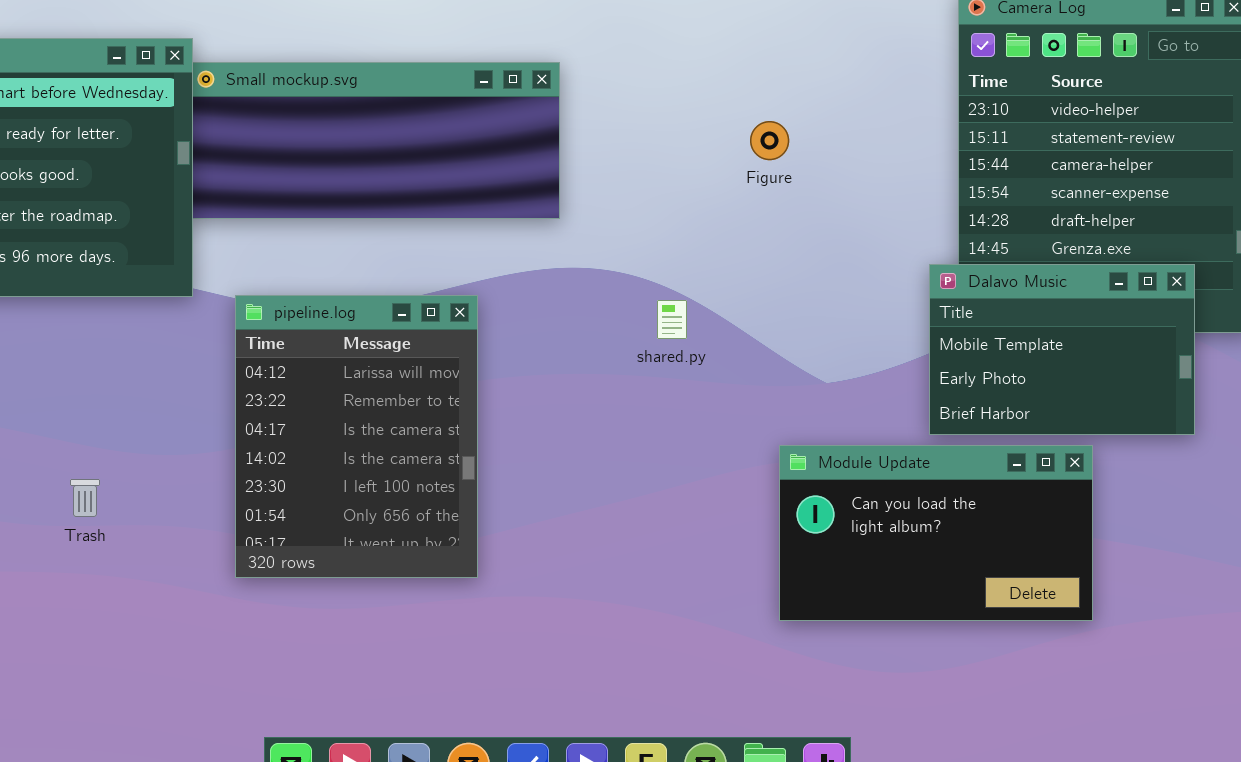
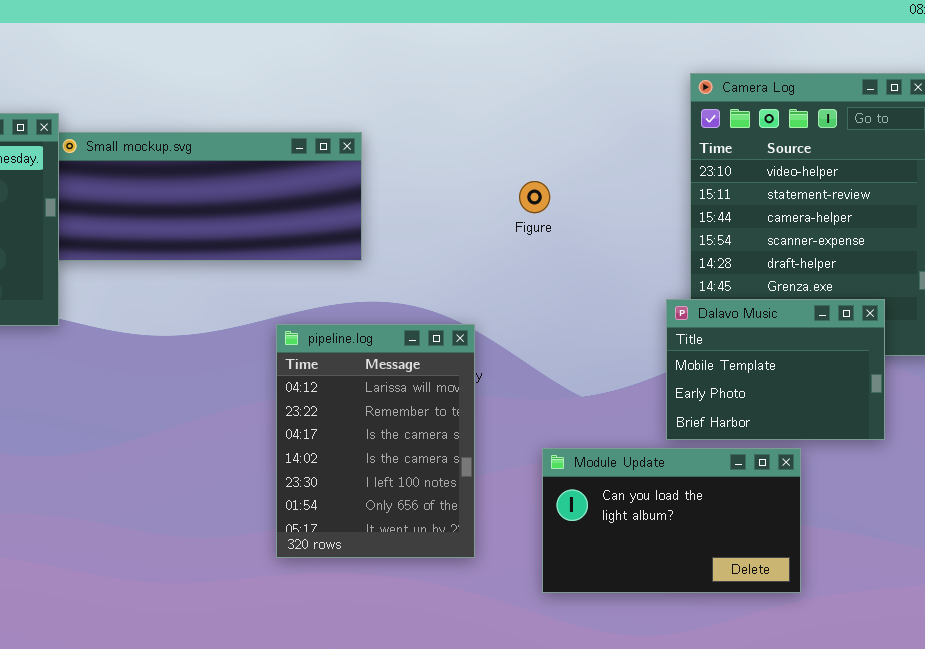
pipeline.log: [235,295,478,578] -> [276,324,475,558], moved

